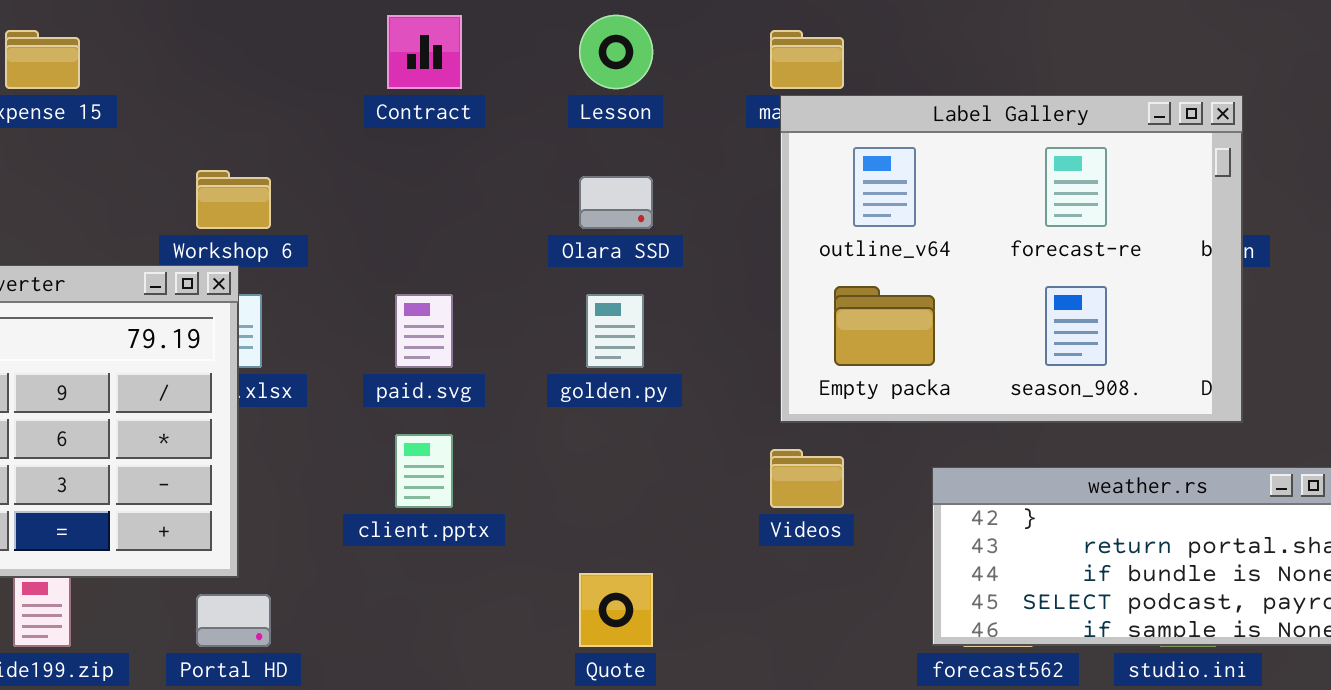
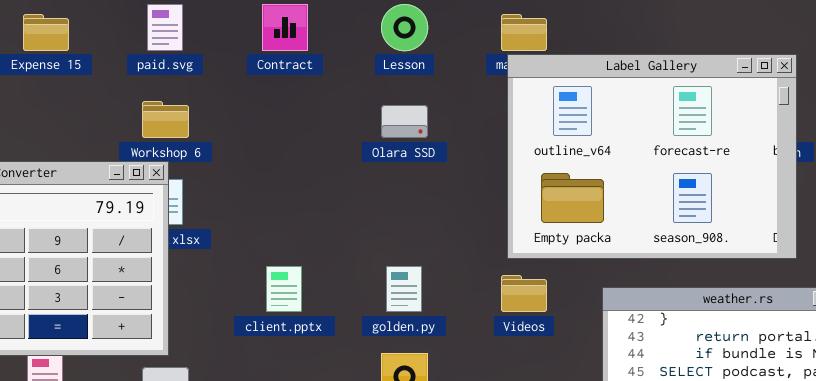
paid.svg: [395,294,453,368] -> [147,4,183,51], moved
golden.py: [586,294,644,368] -> [386,266,422,312], moved

